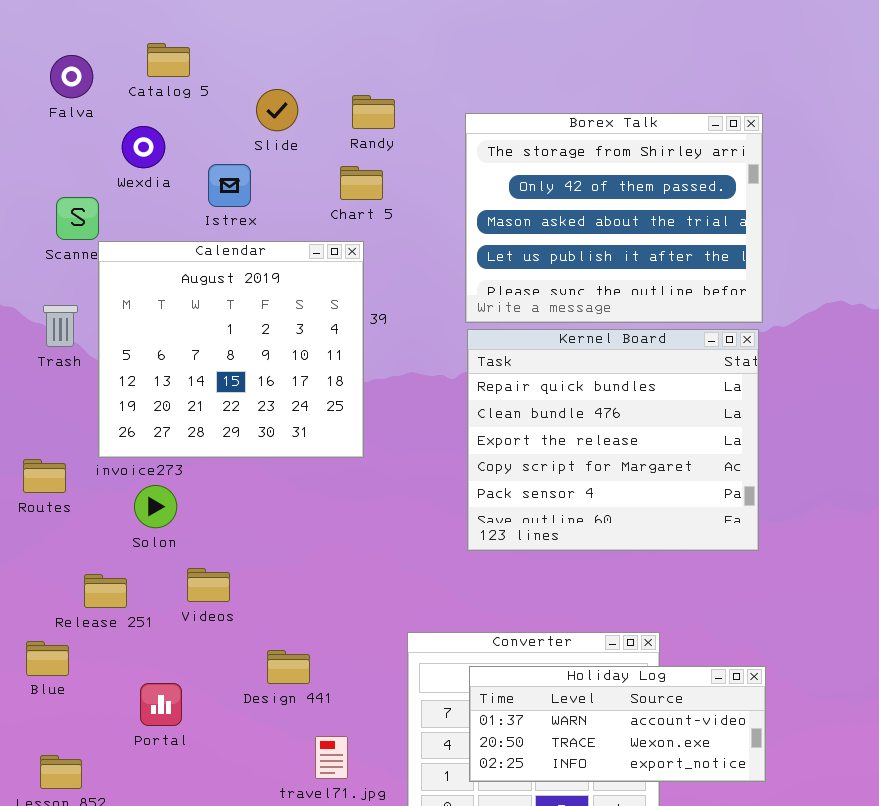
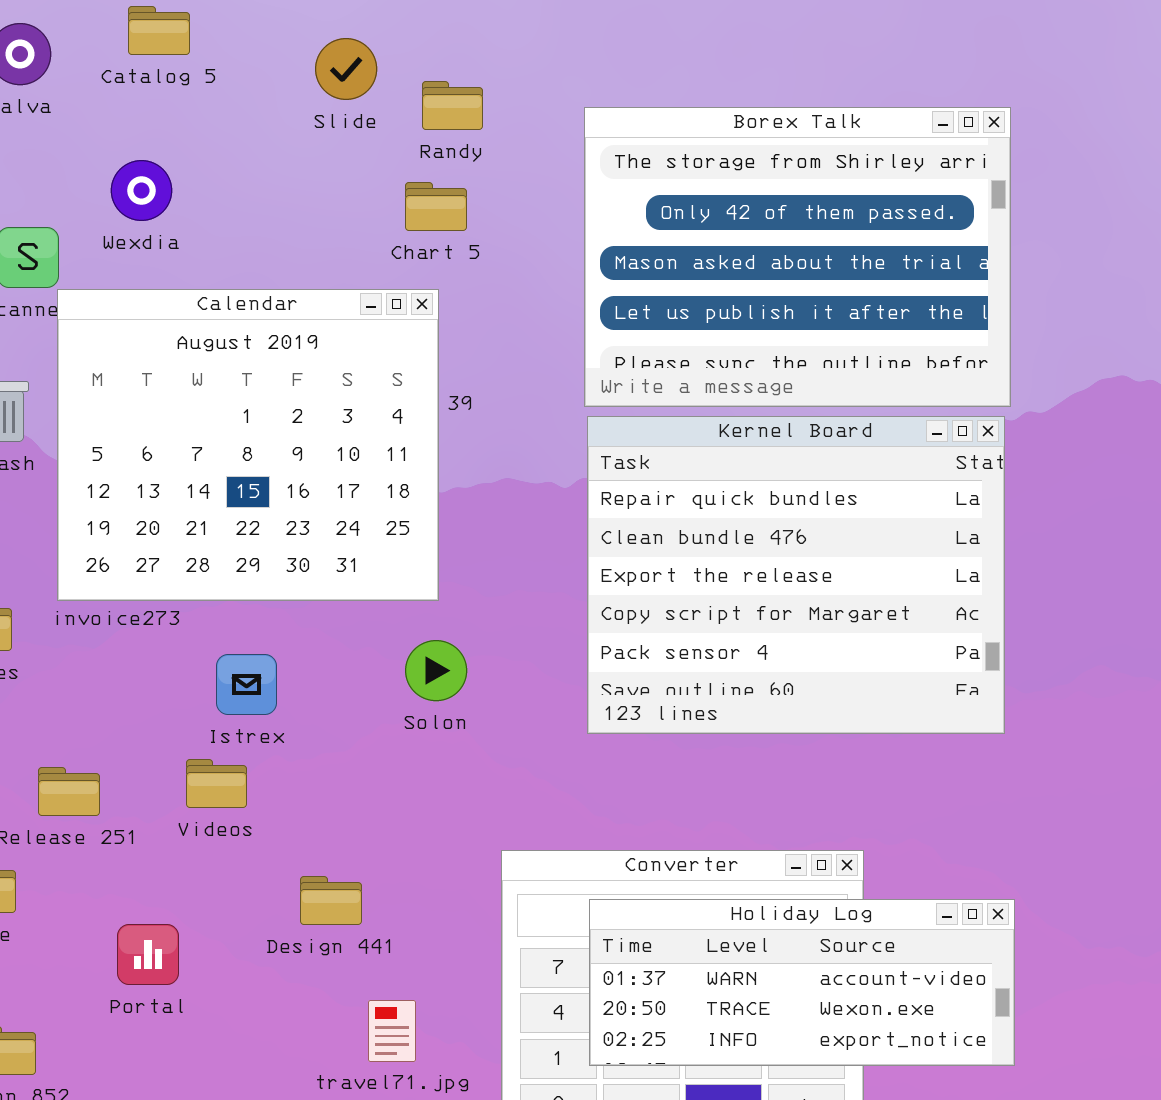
Slide: [256,89,298,131] -> [315,38,377,100], moved
Wexdia: [122,126,165,168] -> [111,160,172,221], moved
Istrex: [208,164,251,207] -> [216,654,277,715], moved
Solon: [134,485,177,528] -> [405,640,467,701], moved

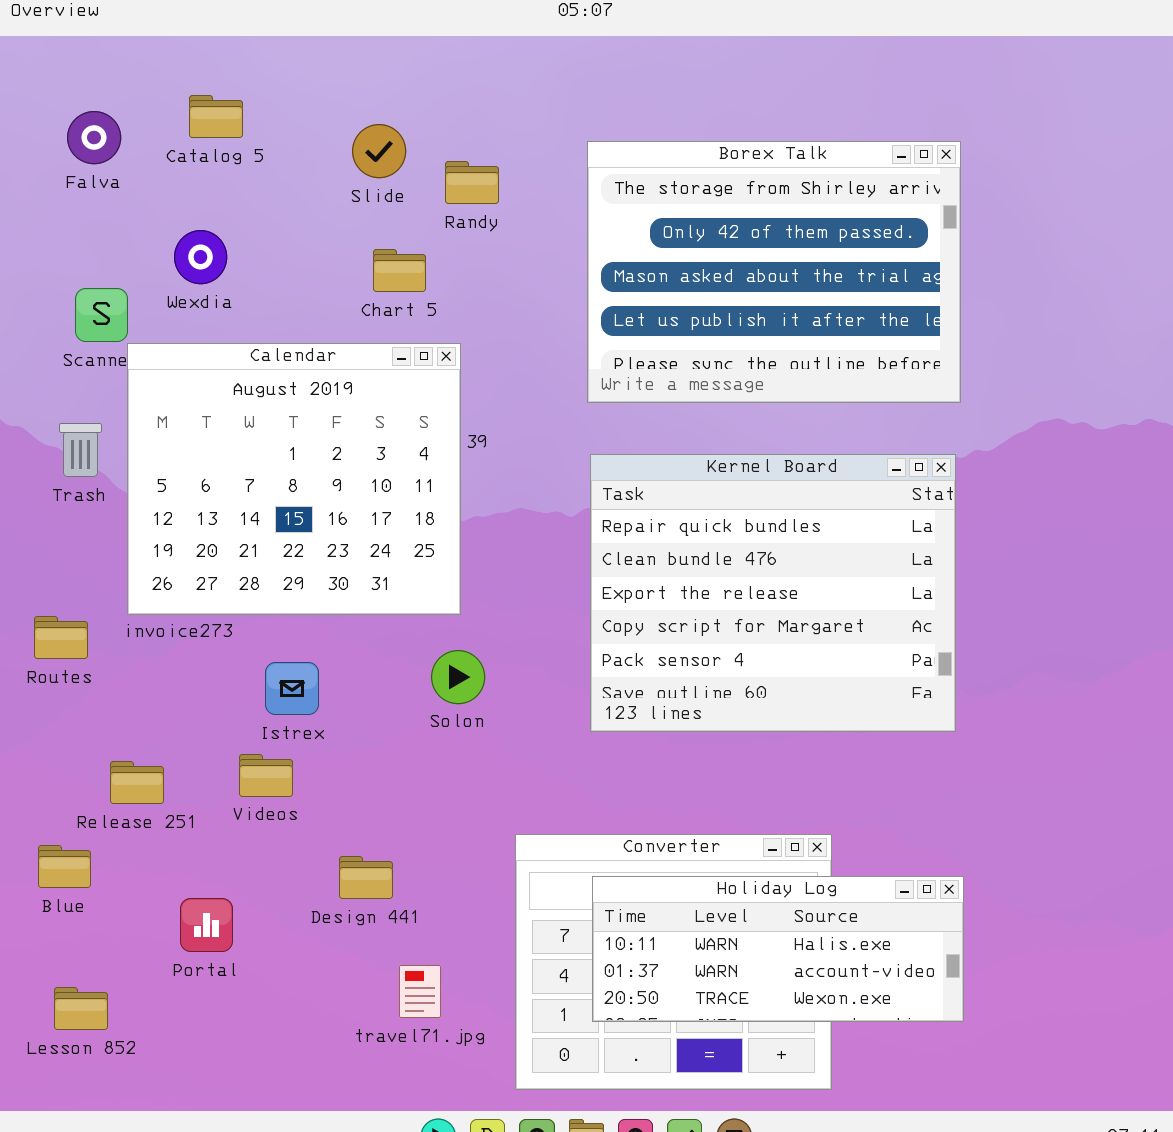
Borex Talk: [584,107,1011,407] -> [587,141,961,403], moved
Chart 5: [405,182,467,231] -> [373,249,426,292], moved
Holiday Log: [589,899,1015,1066] -> [592,876,964,1022], scrolled up 1 row

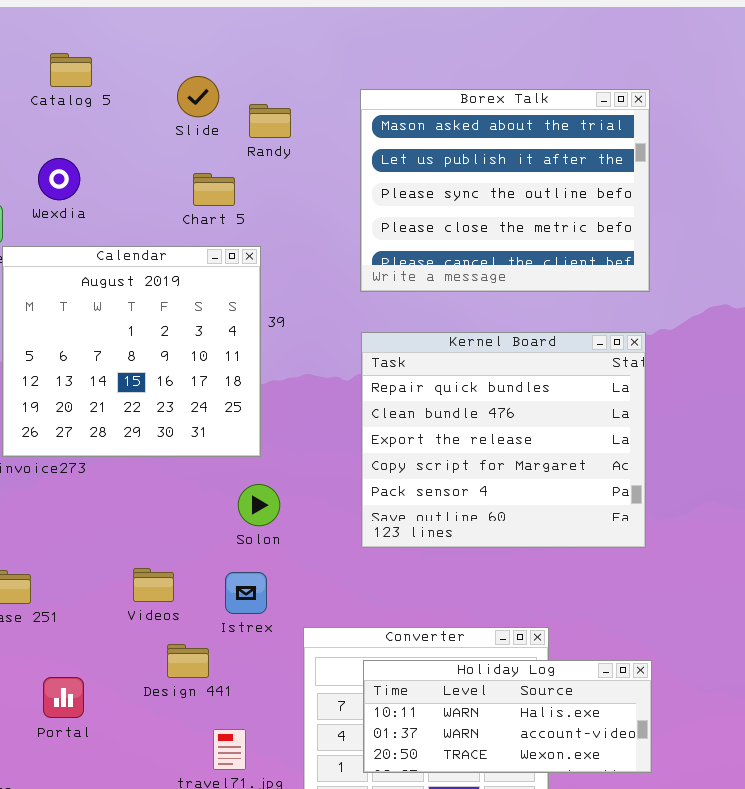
Borex Talk: [587,141,961,403] -> [360,89,650,292], scrolled down 2 rows
Istrex: [265,662,319,715] -> [225,572,267,614], moved
Videos: [239,754,293,797] -> [133,568,174,602], moved

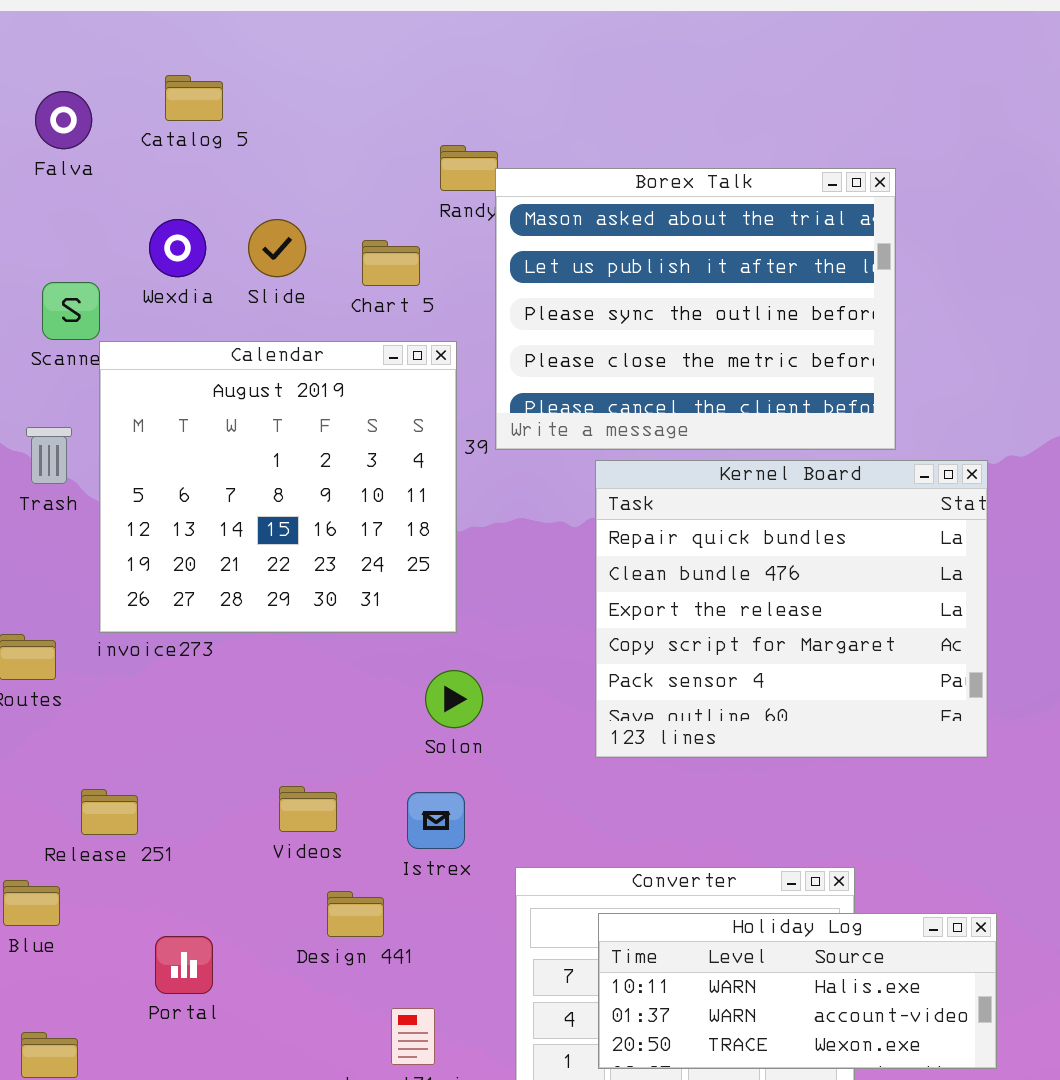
Slide: [177,76,219,117] -> [248,219,306,277], moved
Borex Talk: [360,89,650,292] -> [495,168,896,450], moved

